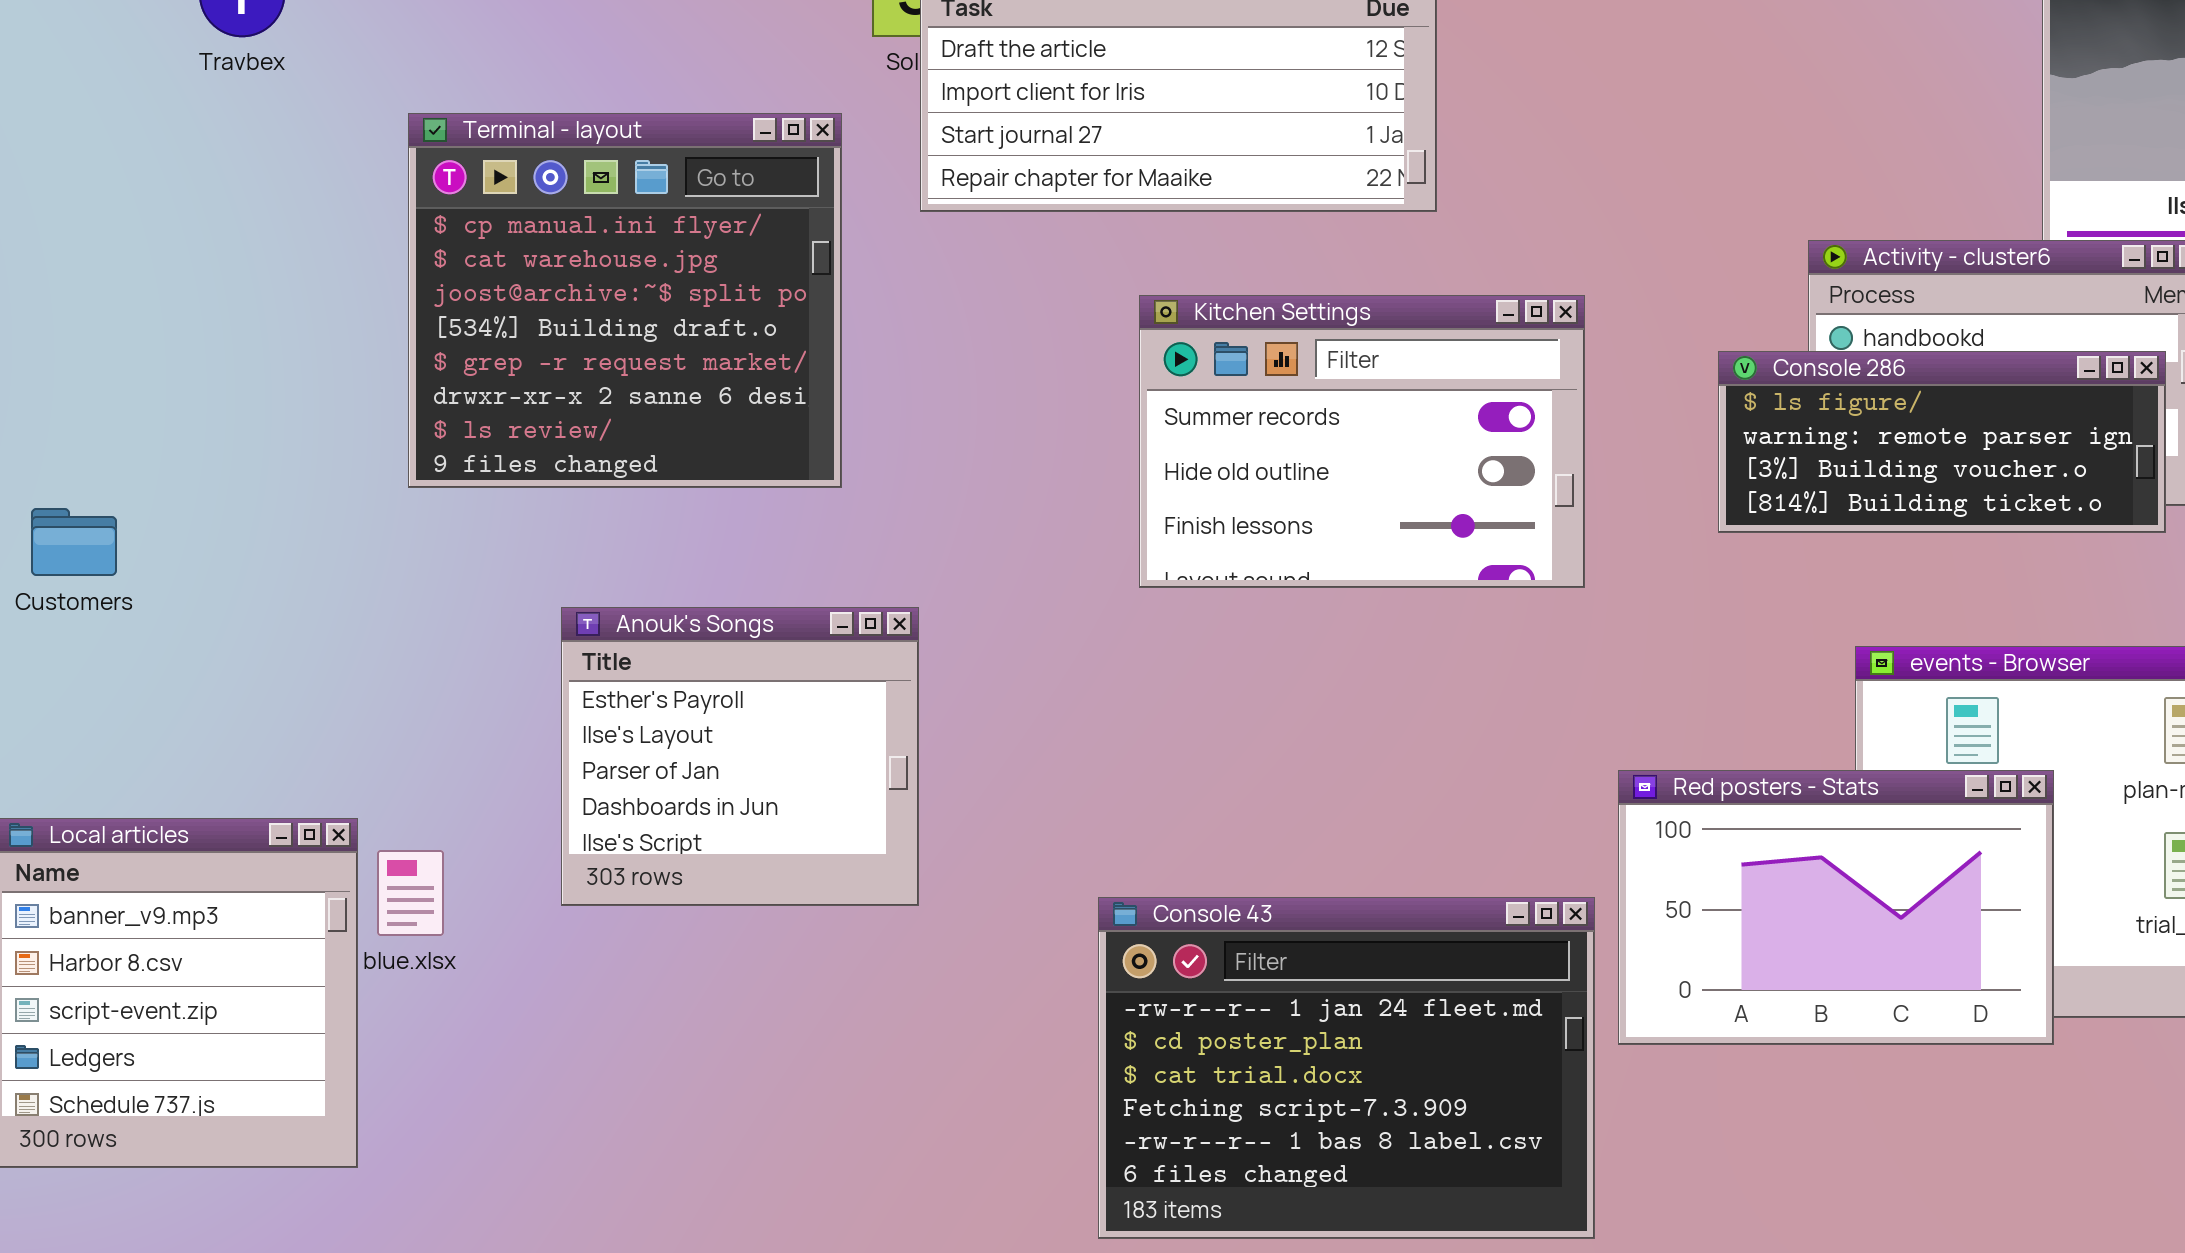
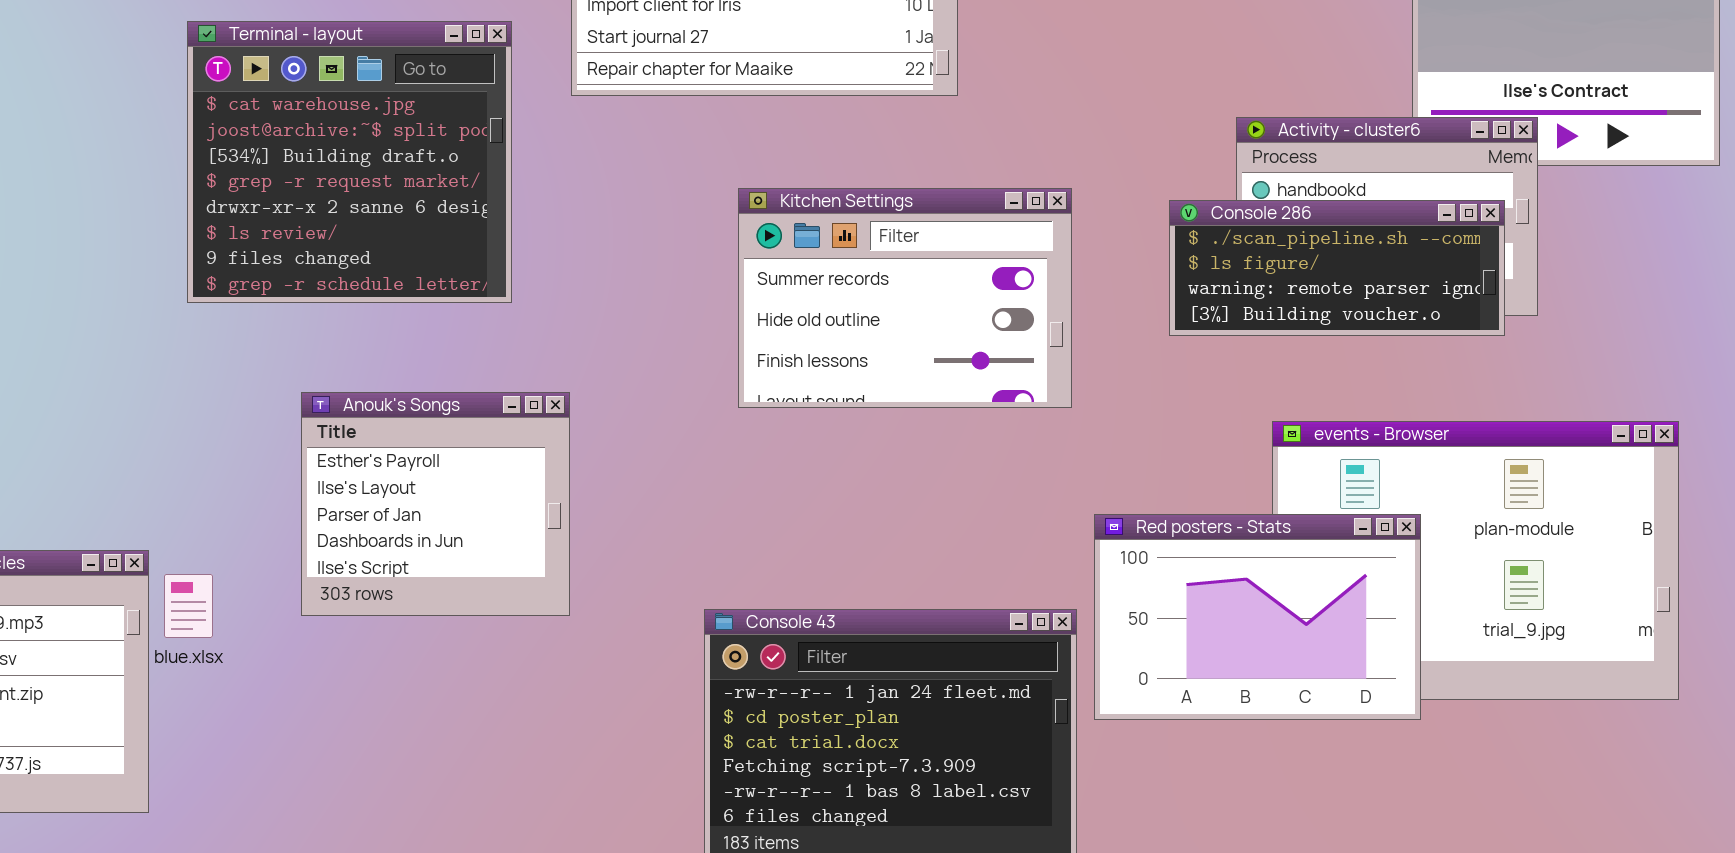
Terminal - layout: [408,113,842,488] -> [187,21,512,303], scrolled down 1 row
Kitchen Settings: [1139,295,1585,588] -> [738,188,1072,408], moved
Console 286: [1718,351,2166,533] -> [1169,200,1505,336], scrolled up 1 row

